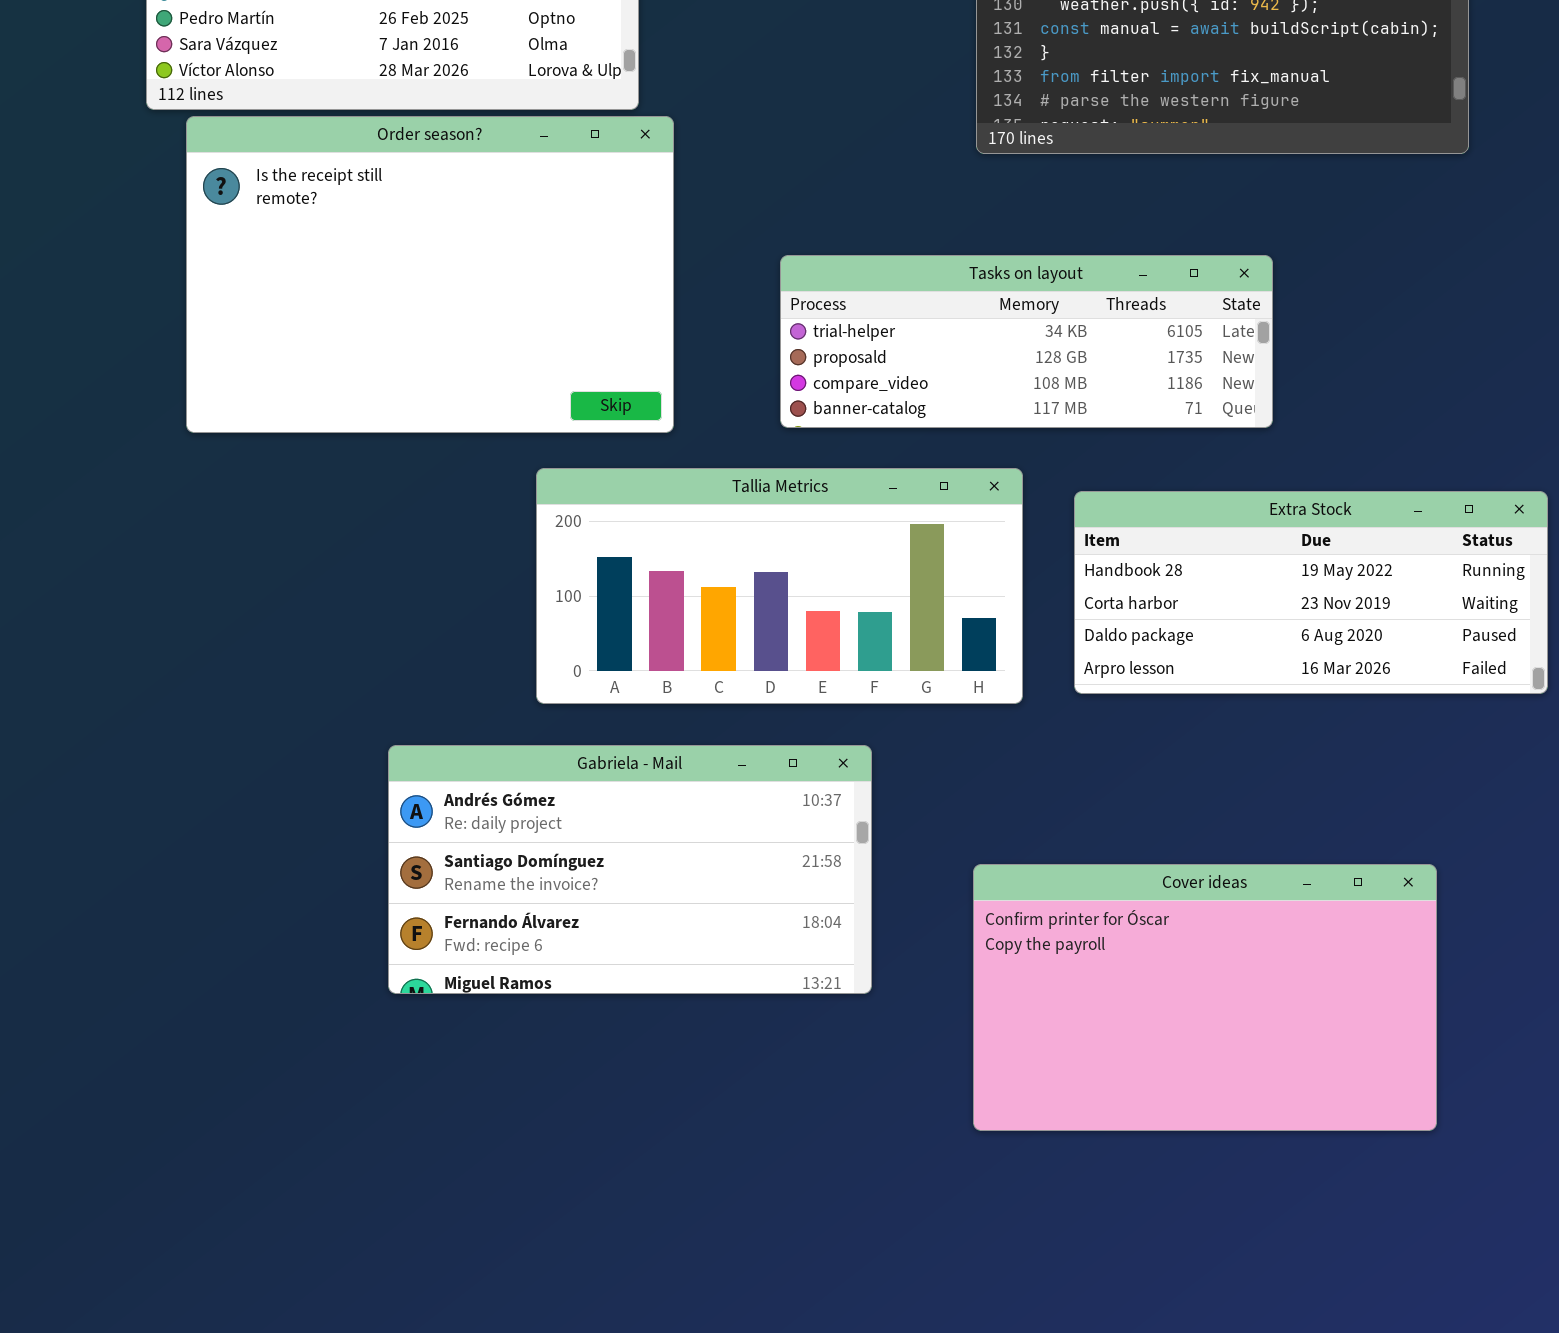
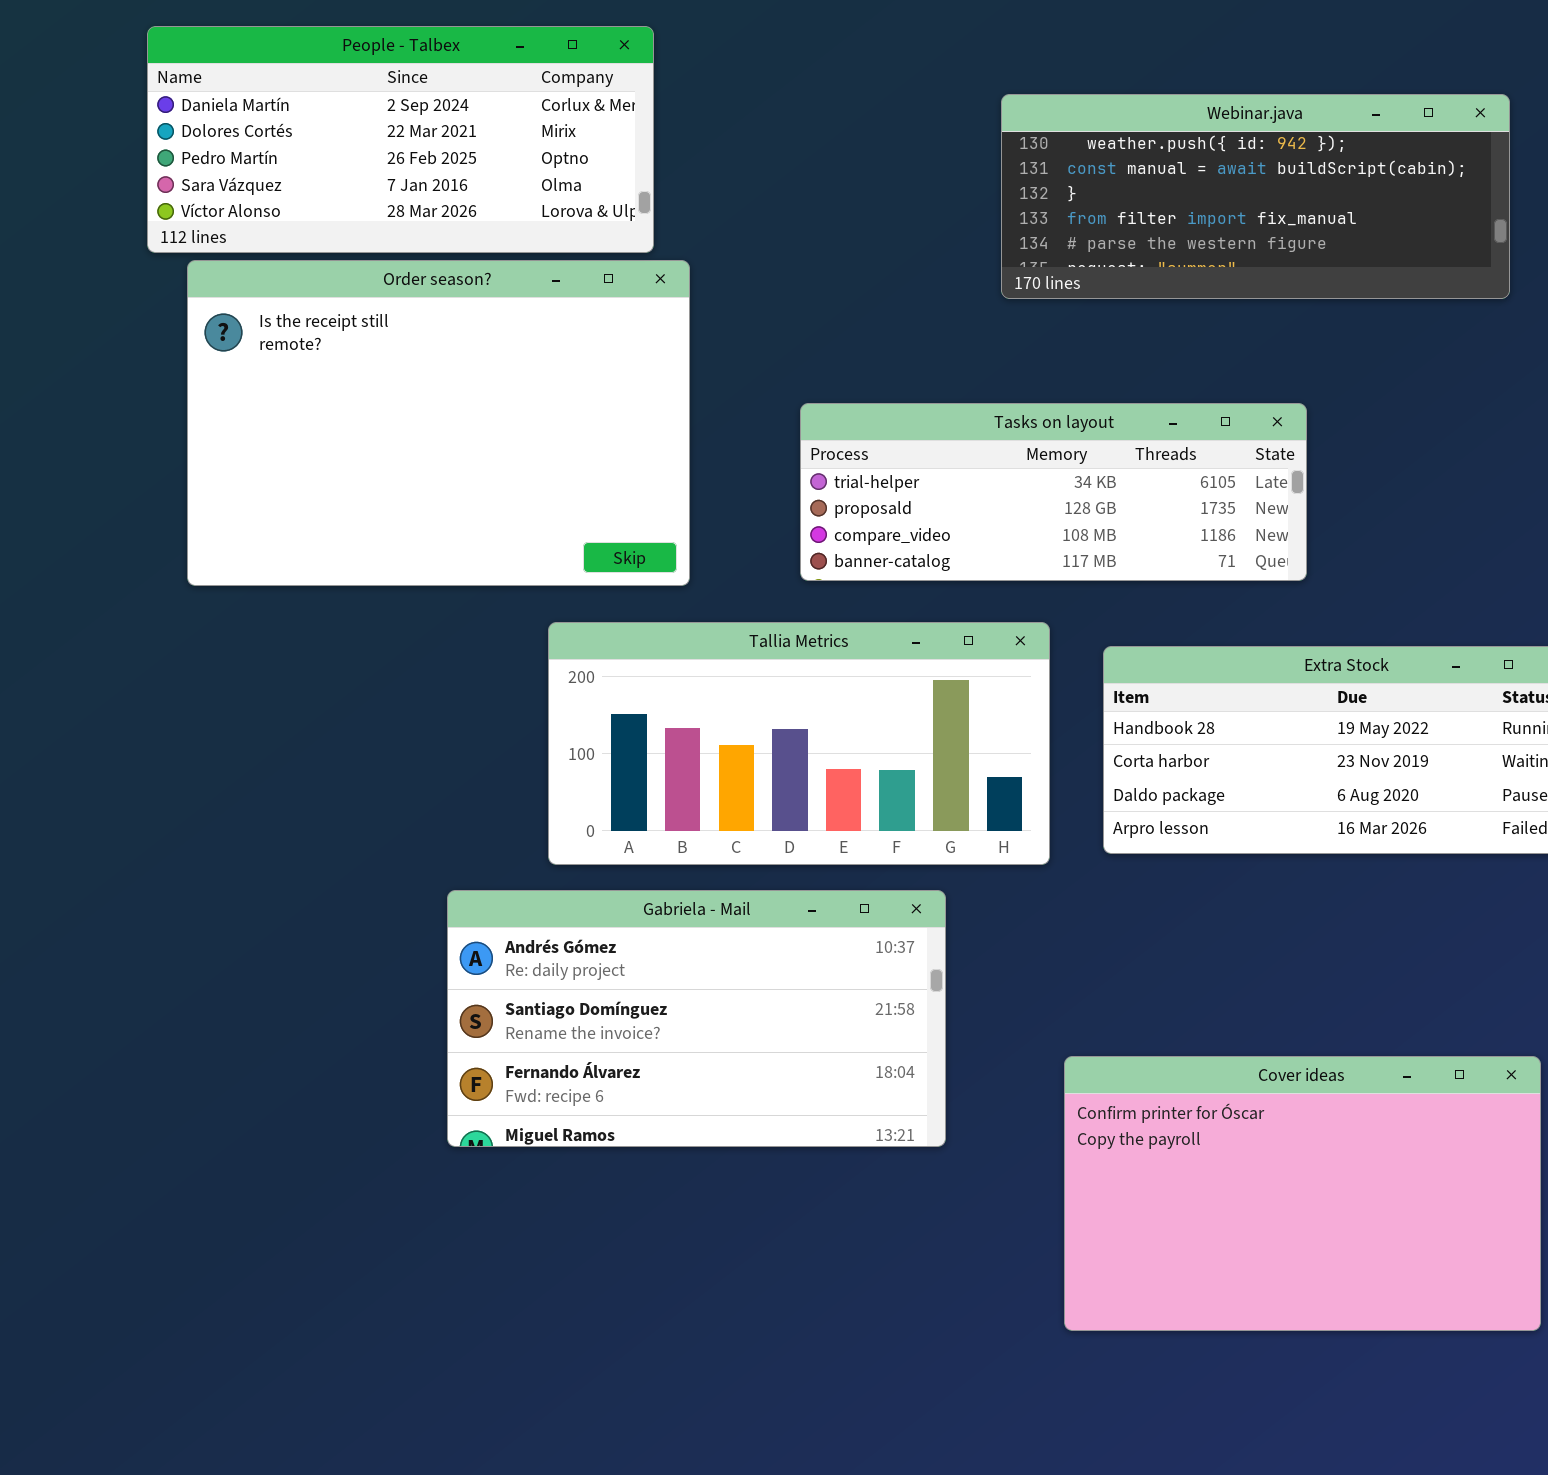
Gabriela - Mail: [388,745,872,994] -> [447,890,946,1147], moved
Cover ideas: [973,864,1437,1131] -> [1064,1056,1541,1331], moved

